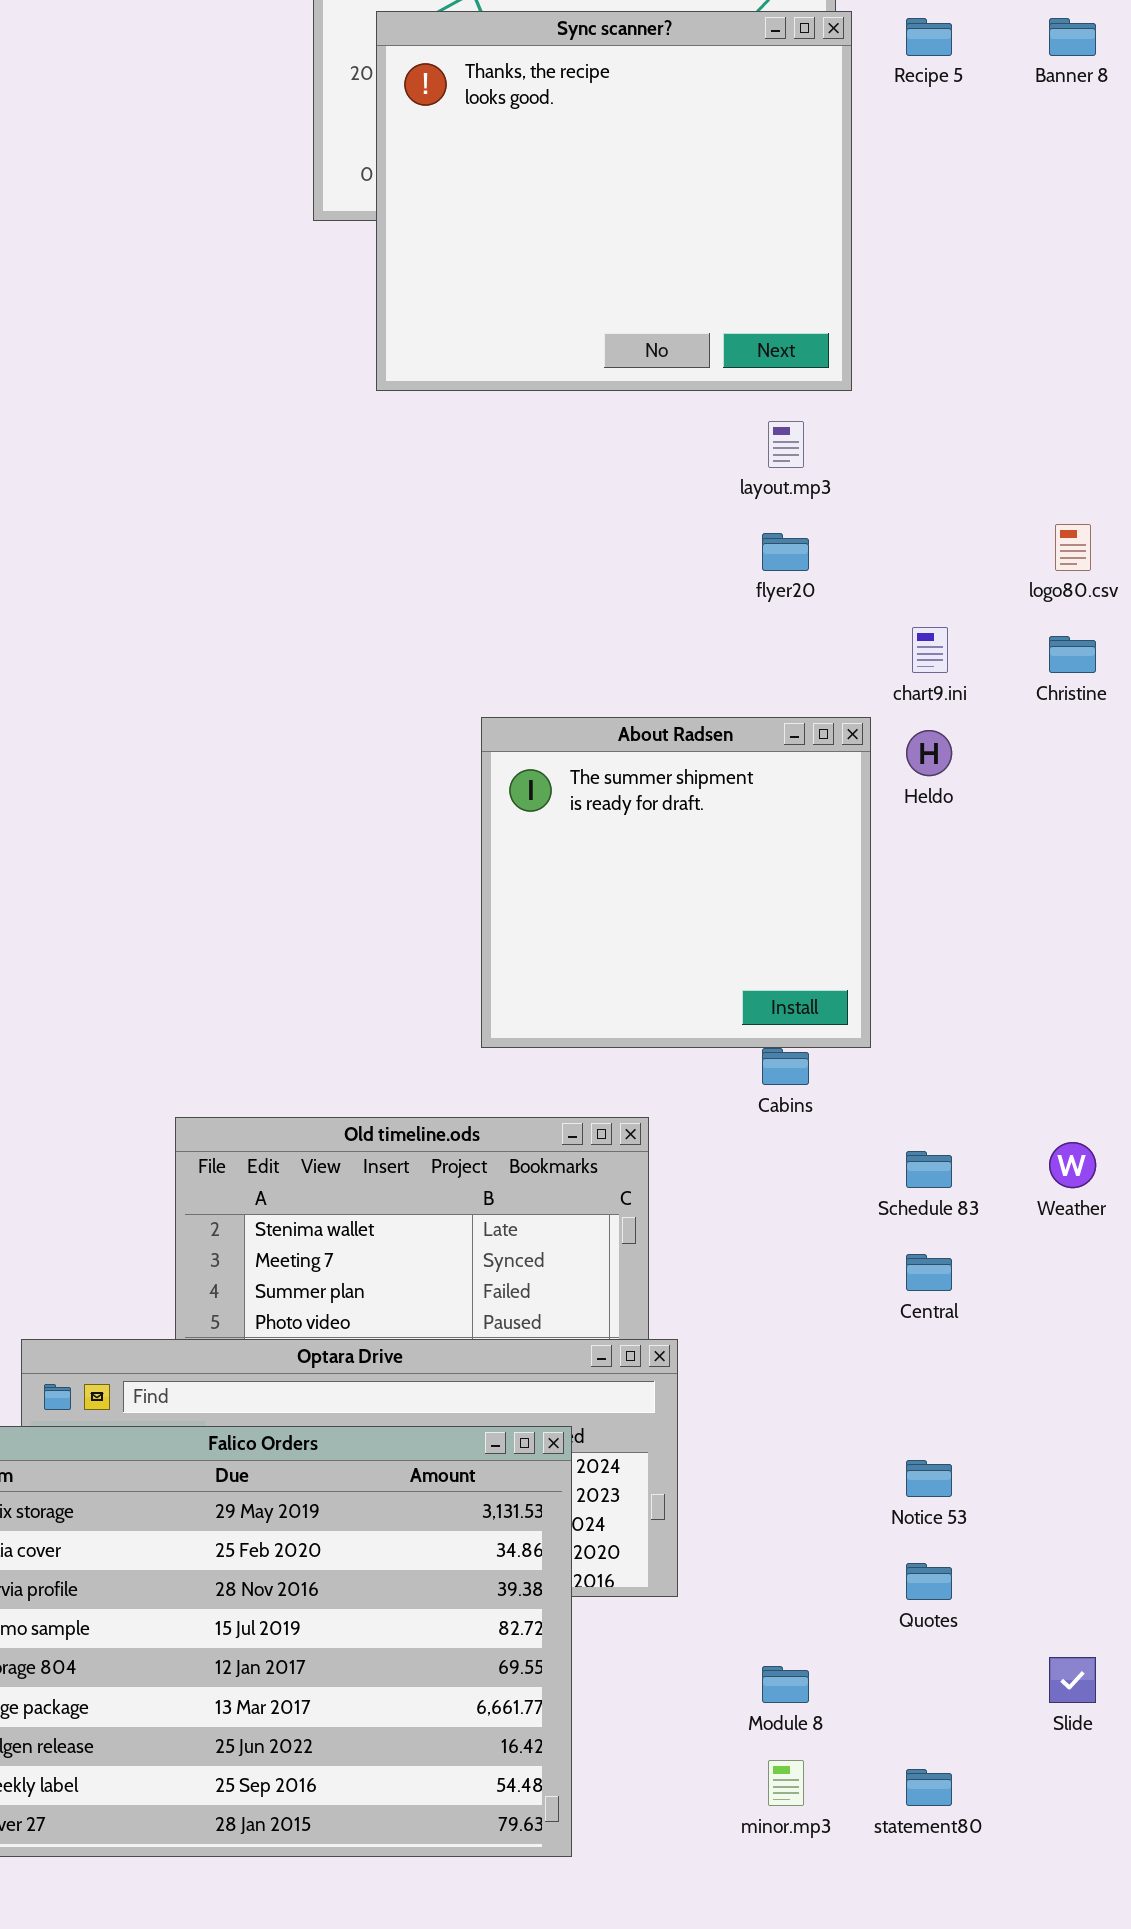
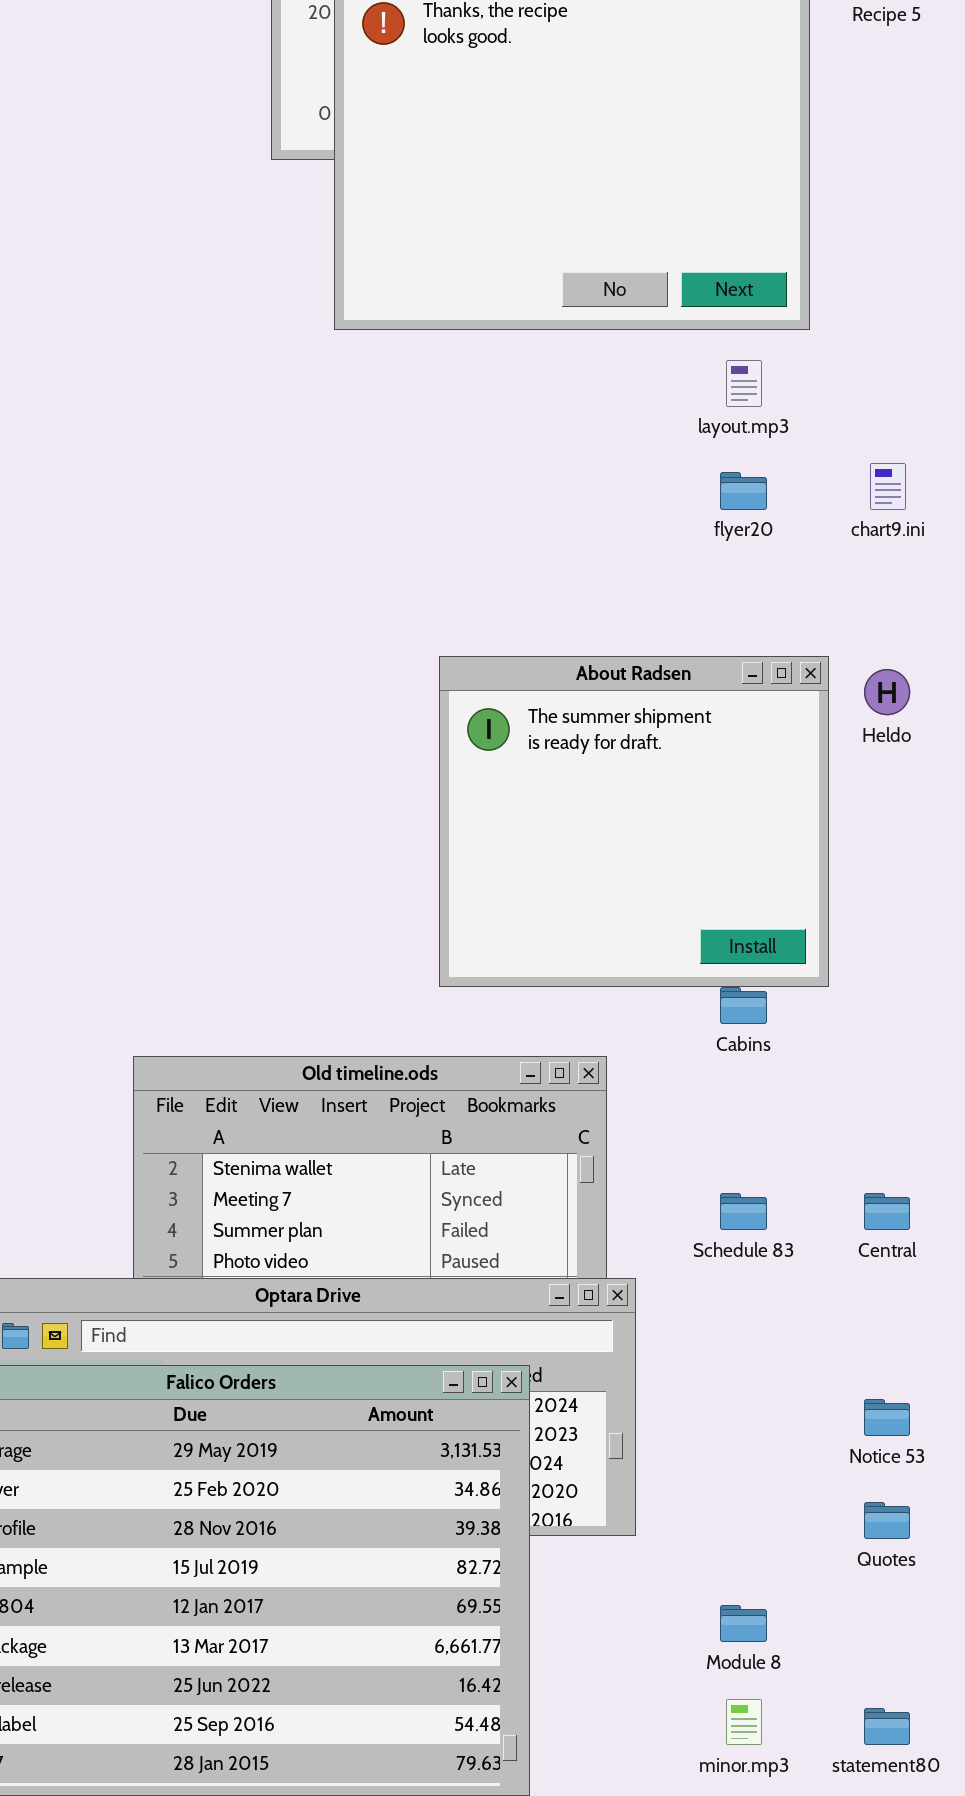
chart9.ini: [912,627,948,673] -> [870,463,906,510], moved
Schedule 83: [906,1151,952,1188] -> [720,1193,767,1230], moved

